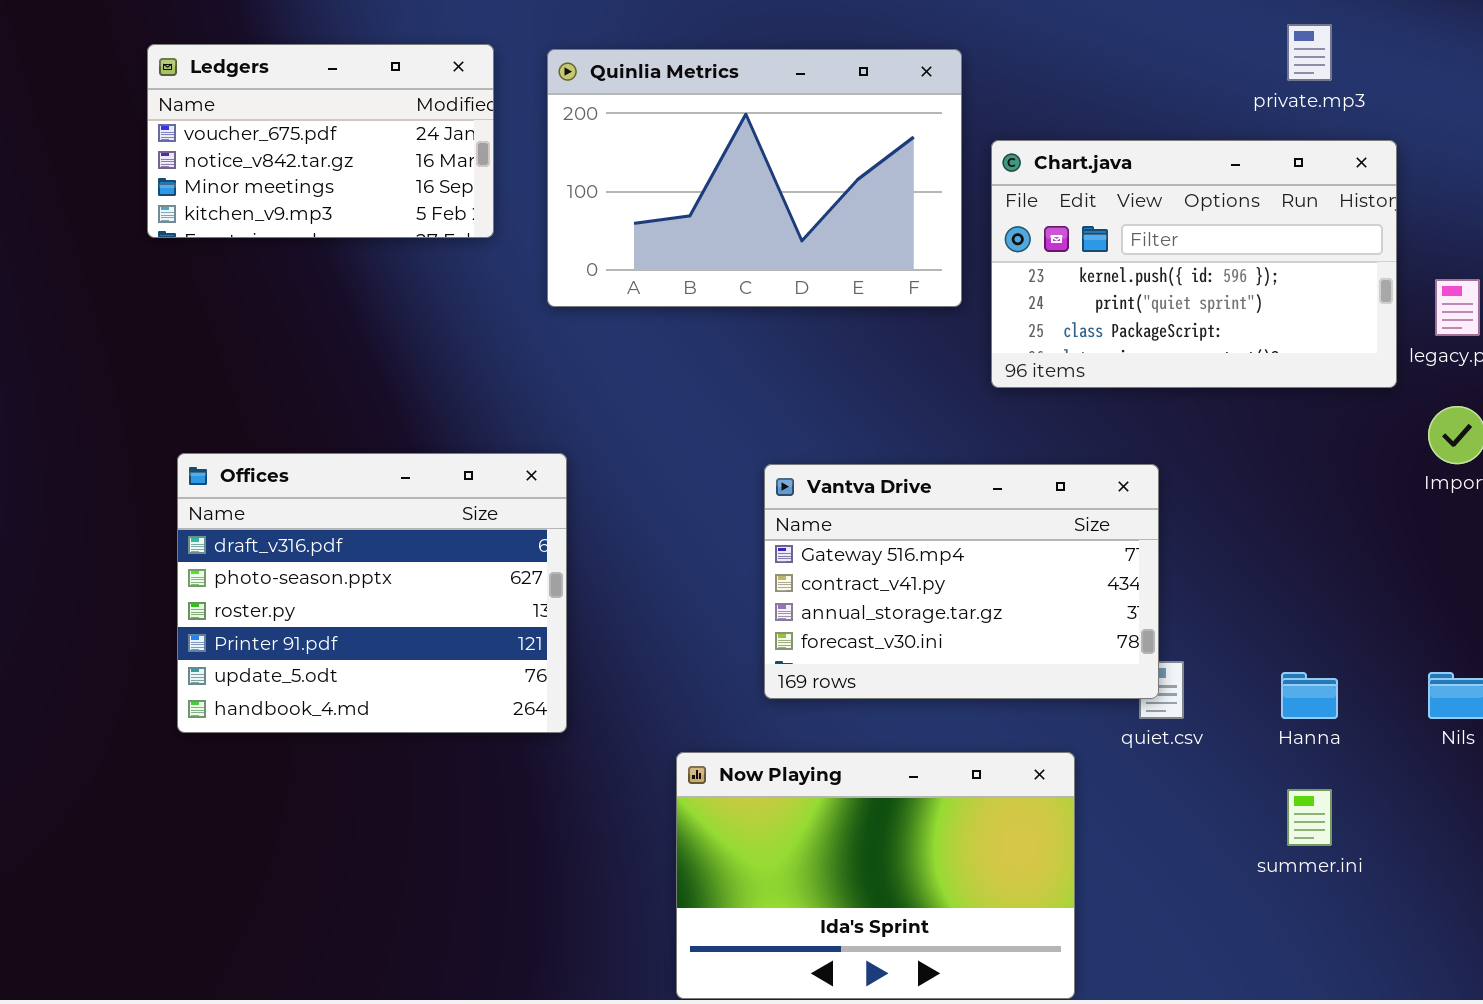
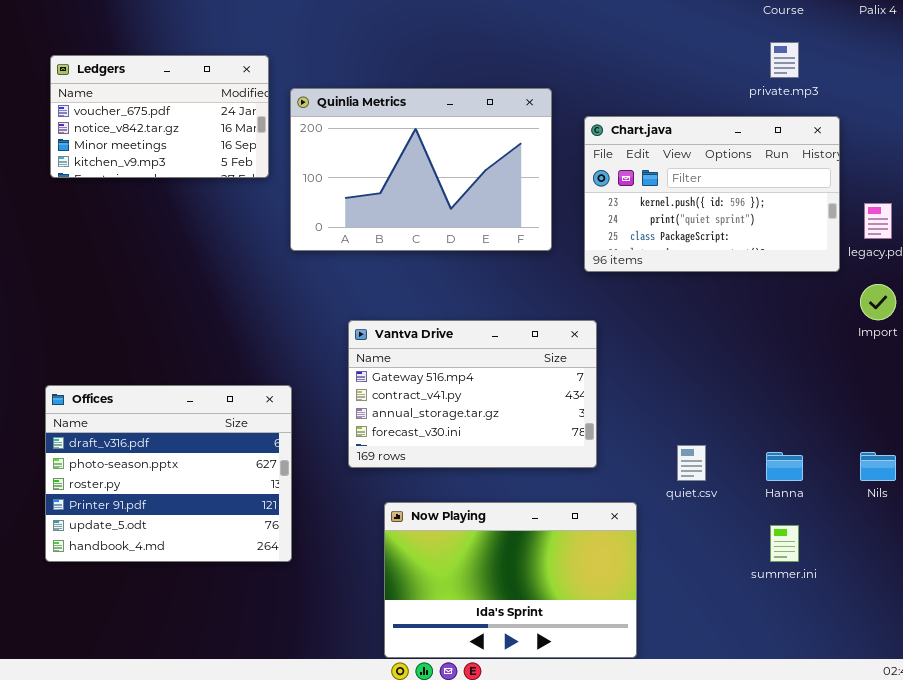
Quinlia Metrics: [547,49,962,307] -> [290,88,552,251], moved
Offices: [177,453,567,733] -> [45,385,292,562], moved
Vantva Drive: [764,464,1159,699] -> [348,320,597,468], moved

